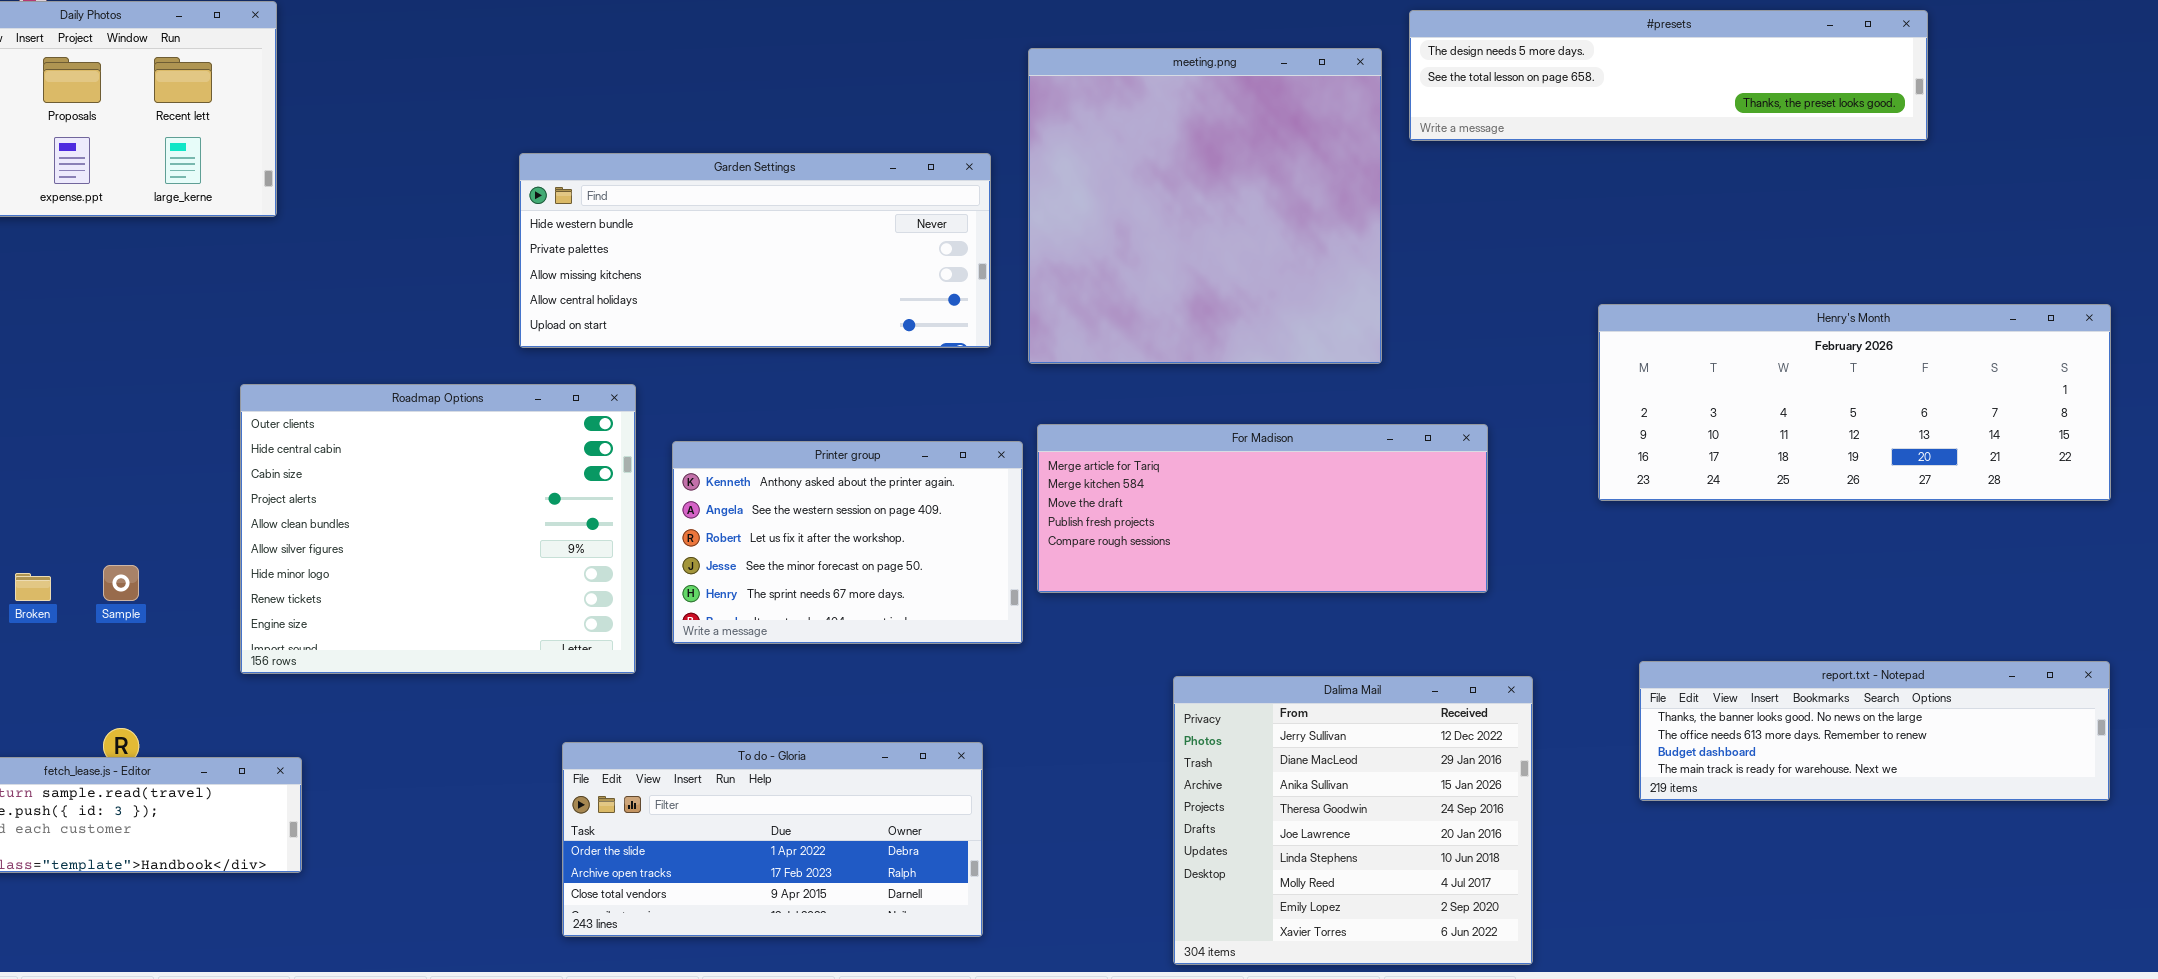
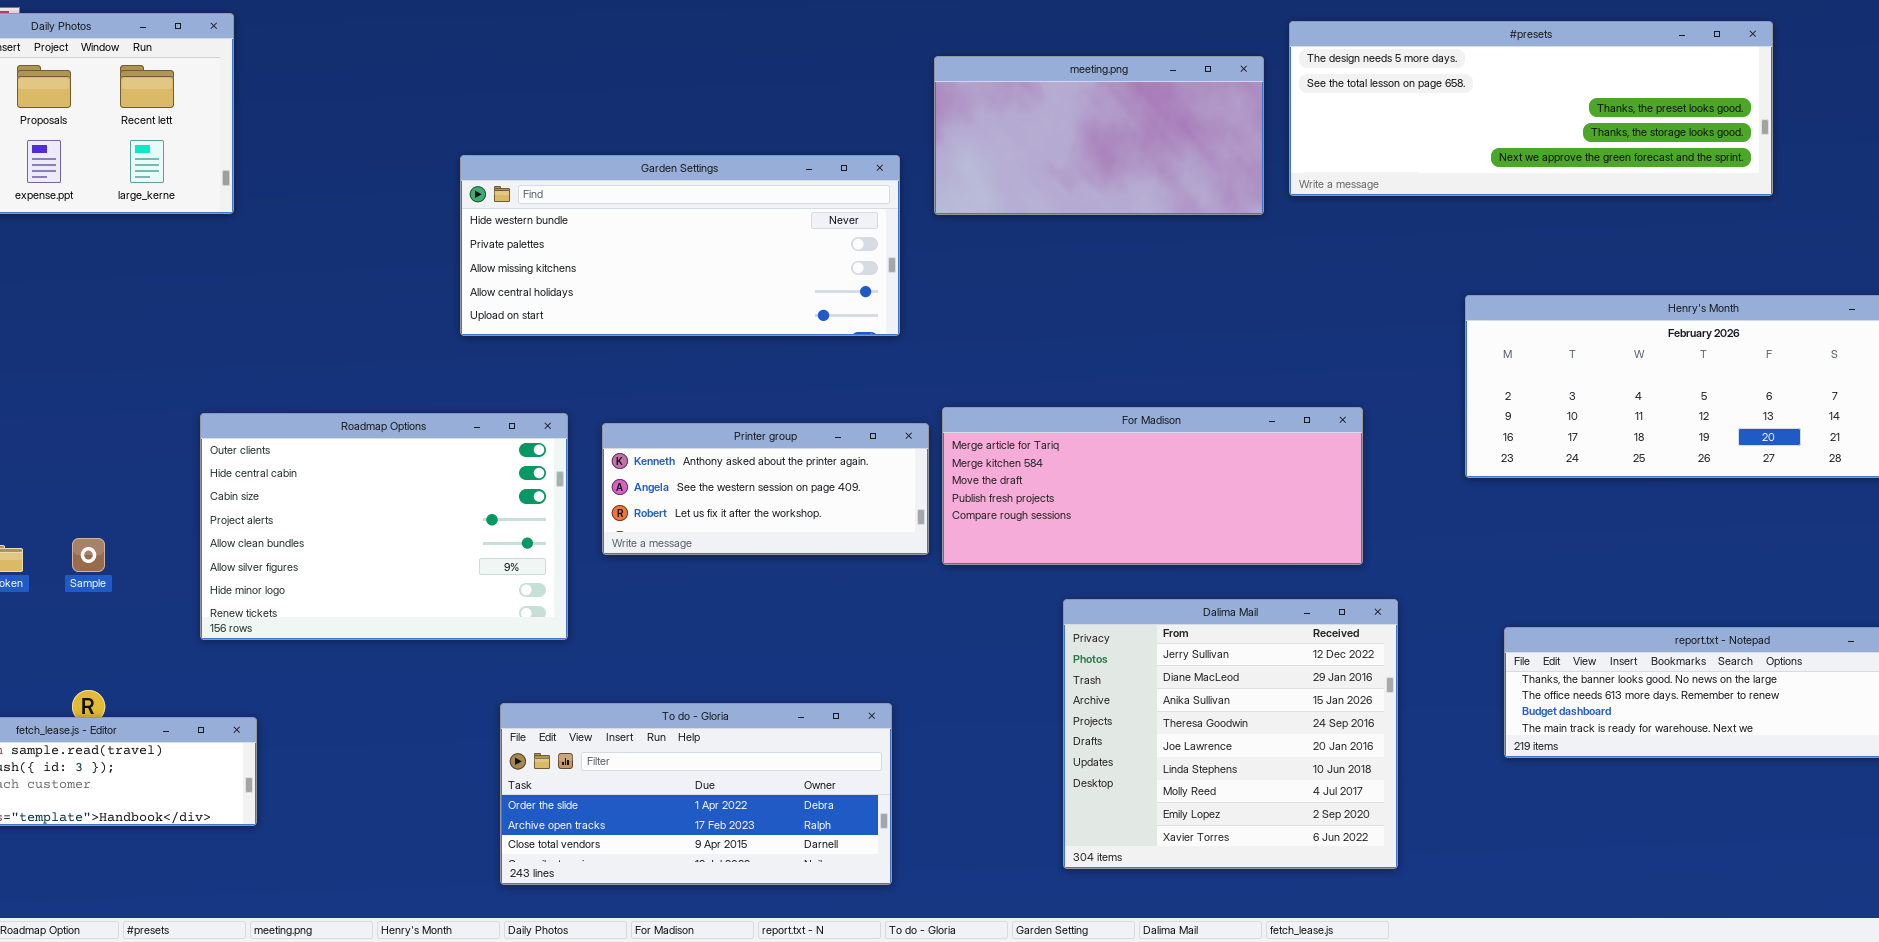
#presets: [1409,10,1928,141] -> [1289,21,1773,196], resized
meeting.png: [1028,48,1382,364] -> [934,56,1264,215], resized
Roadmap Options: [240,384,636,674] -> [200,413,568,640], resized
Printer group: [672,441,1023,644] -> [602,423,929,555], resized
Dalima Mail: [1173,676,1533,965] -> [1063,599,1398,869], moved

